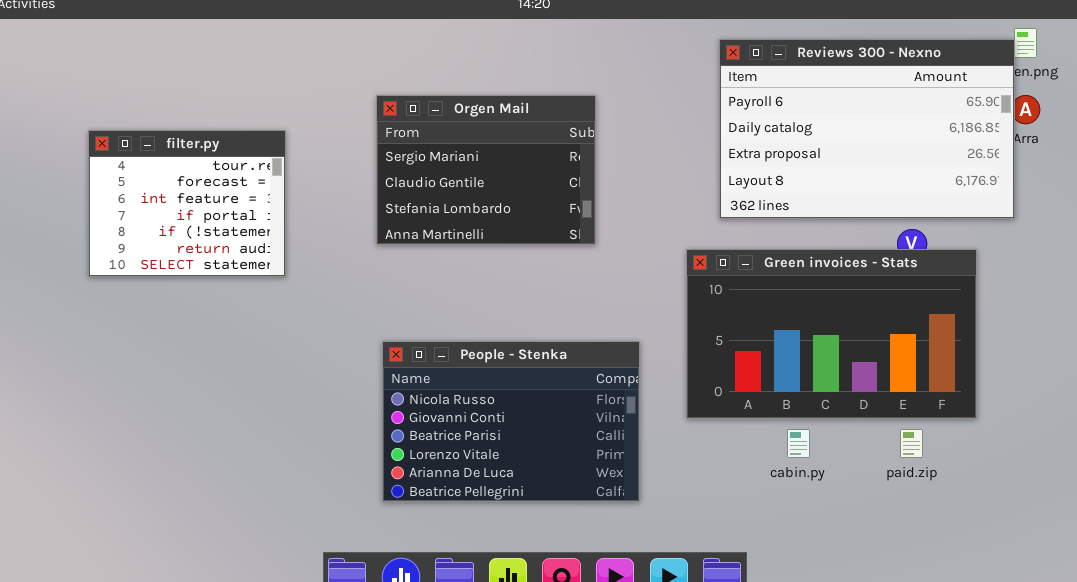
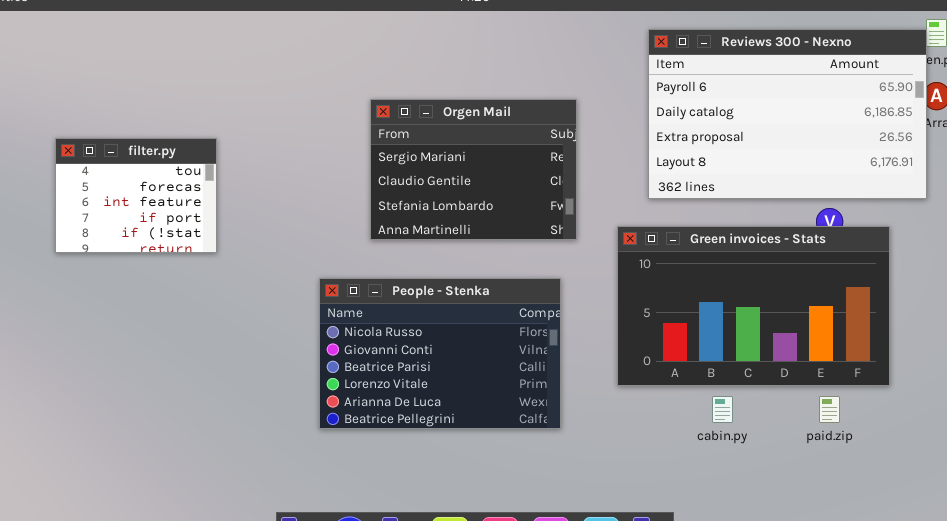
Orgen Mail: [376,95,596,245] -> [370,99,577,240], moved
filter.py: [88,130,286,277] -> [55,138,217,253], resized
People - Stenka: [382,341,640,502] -> [319,278,561,429], moved

